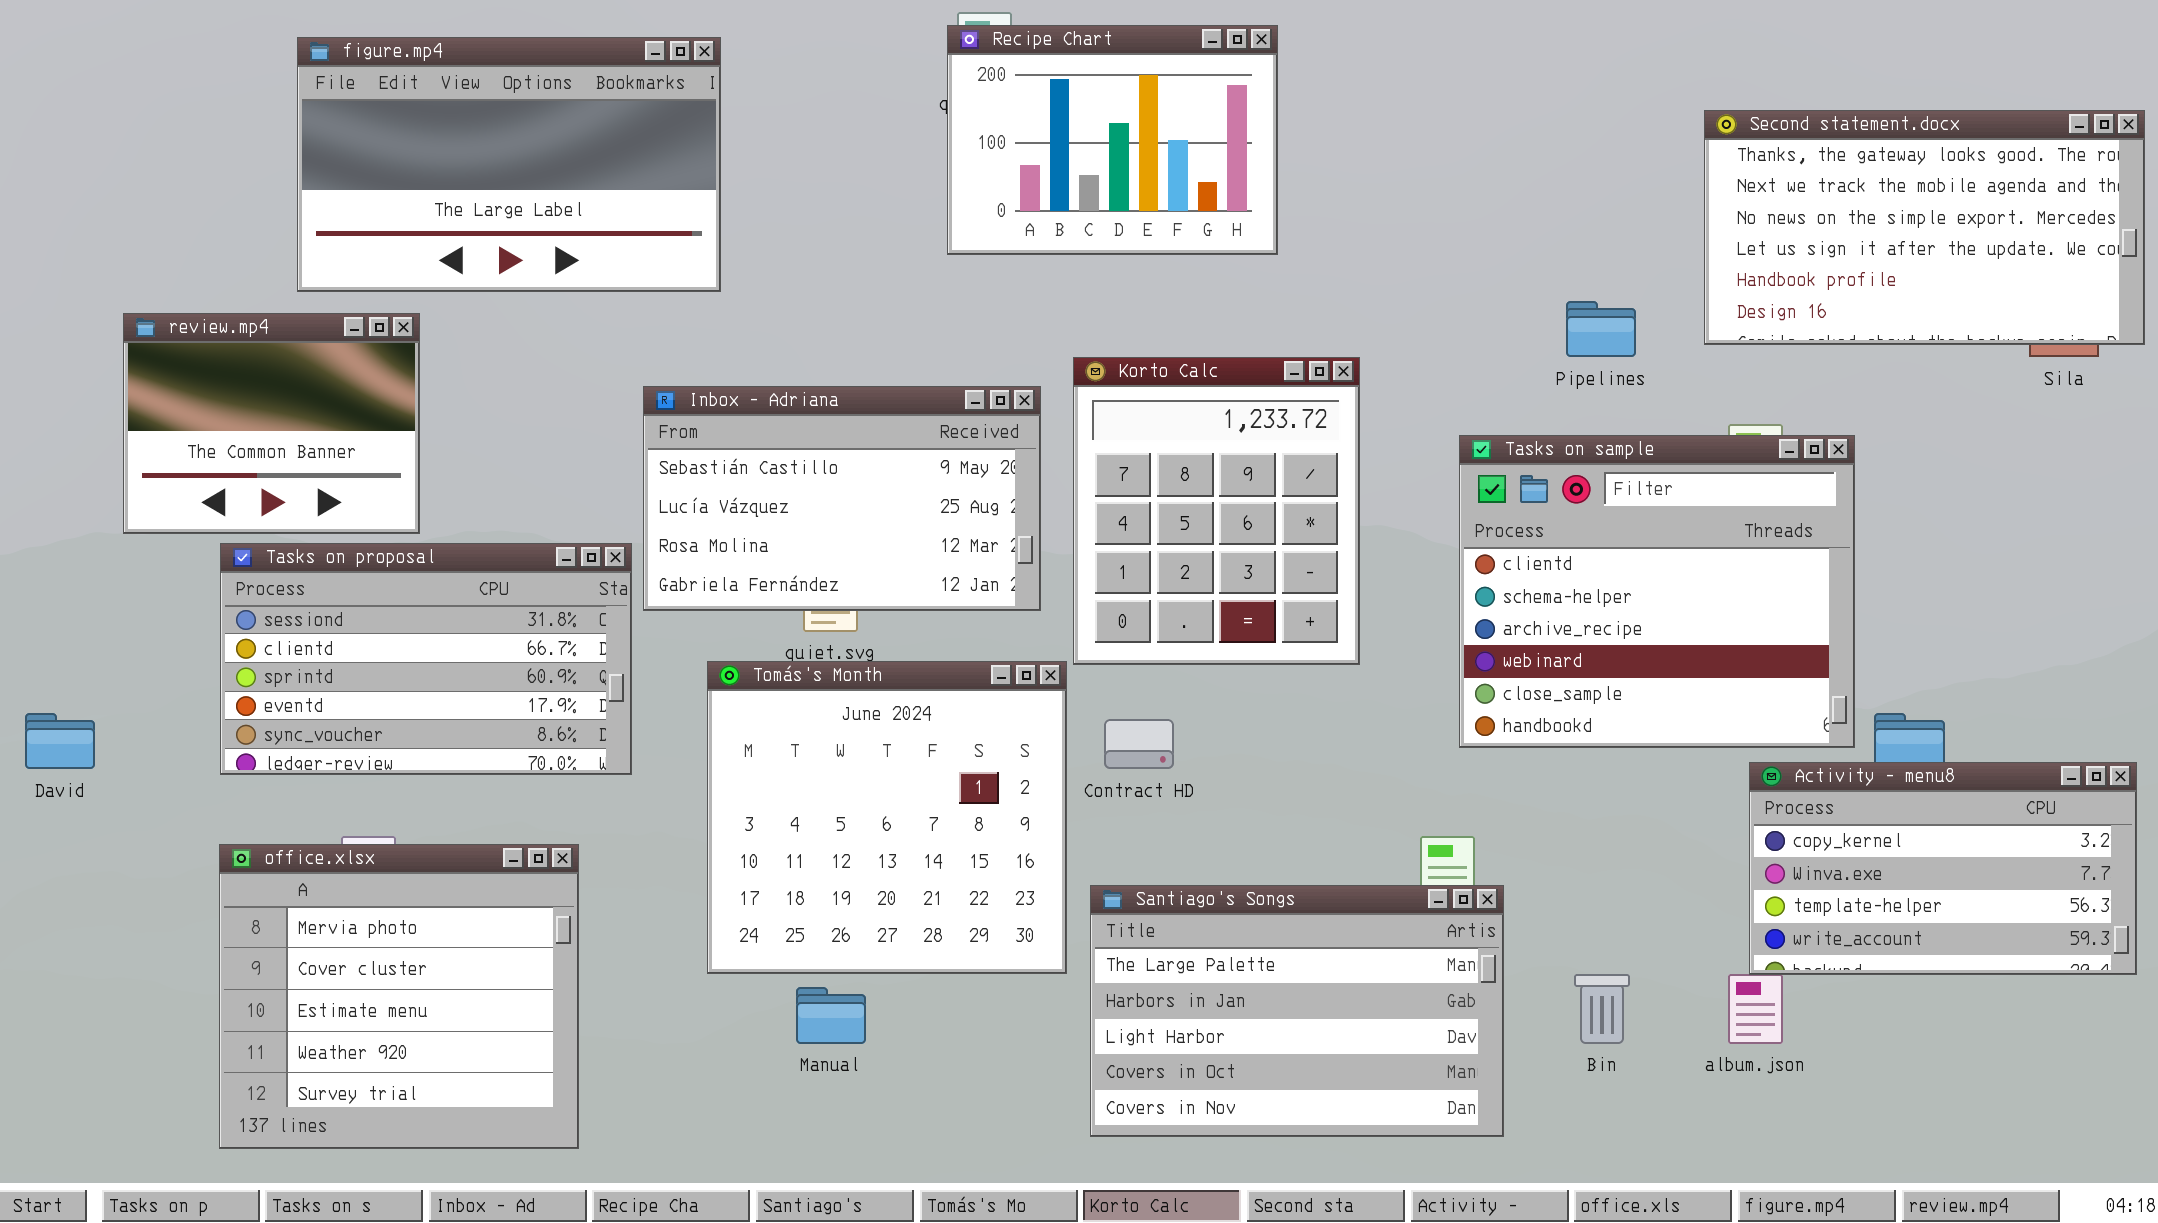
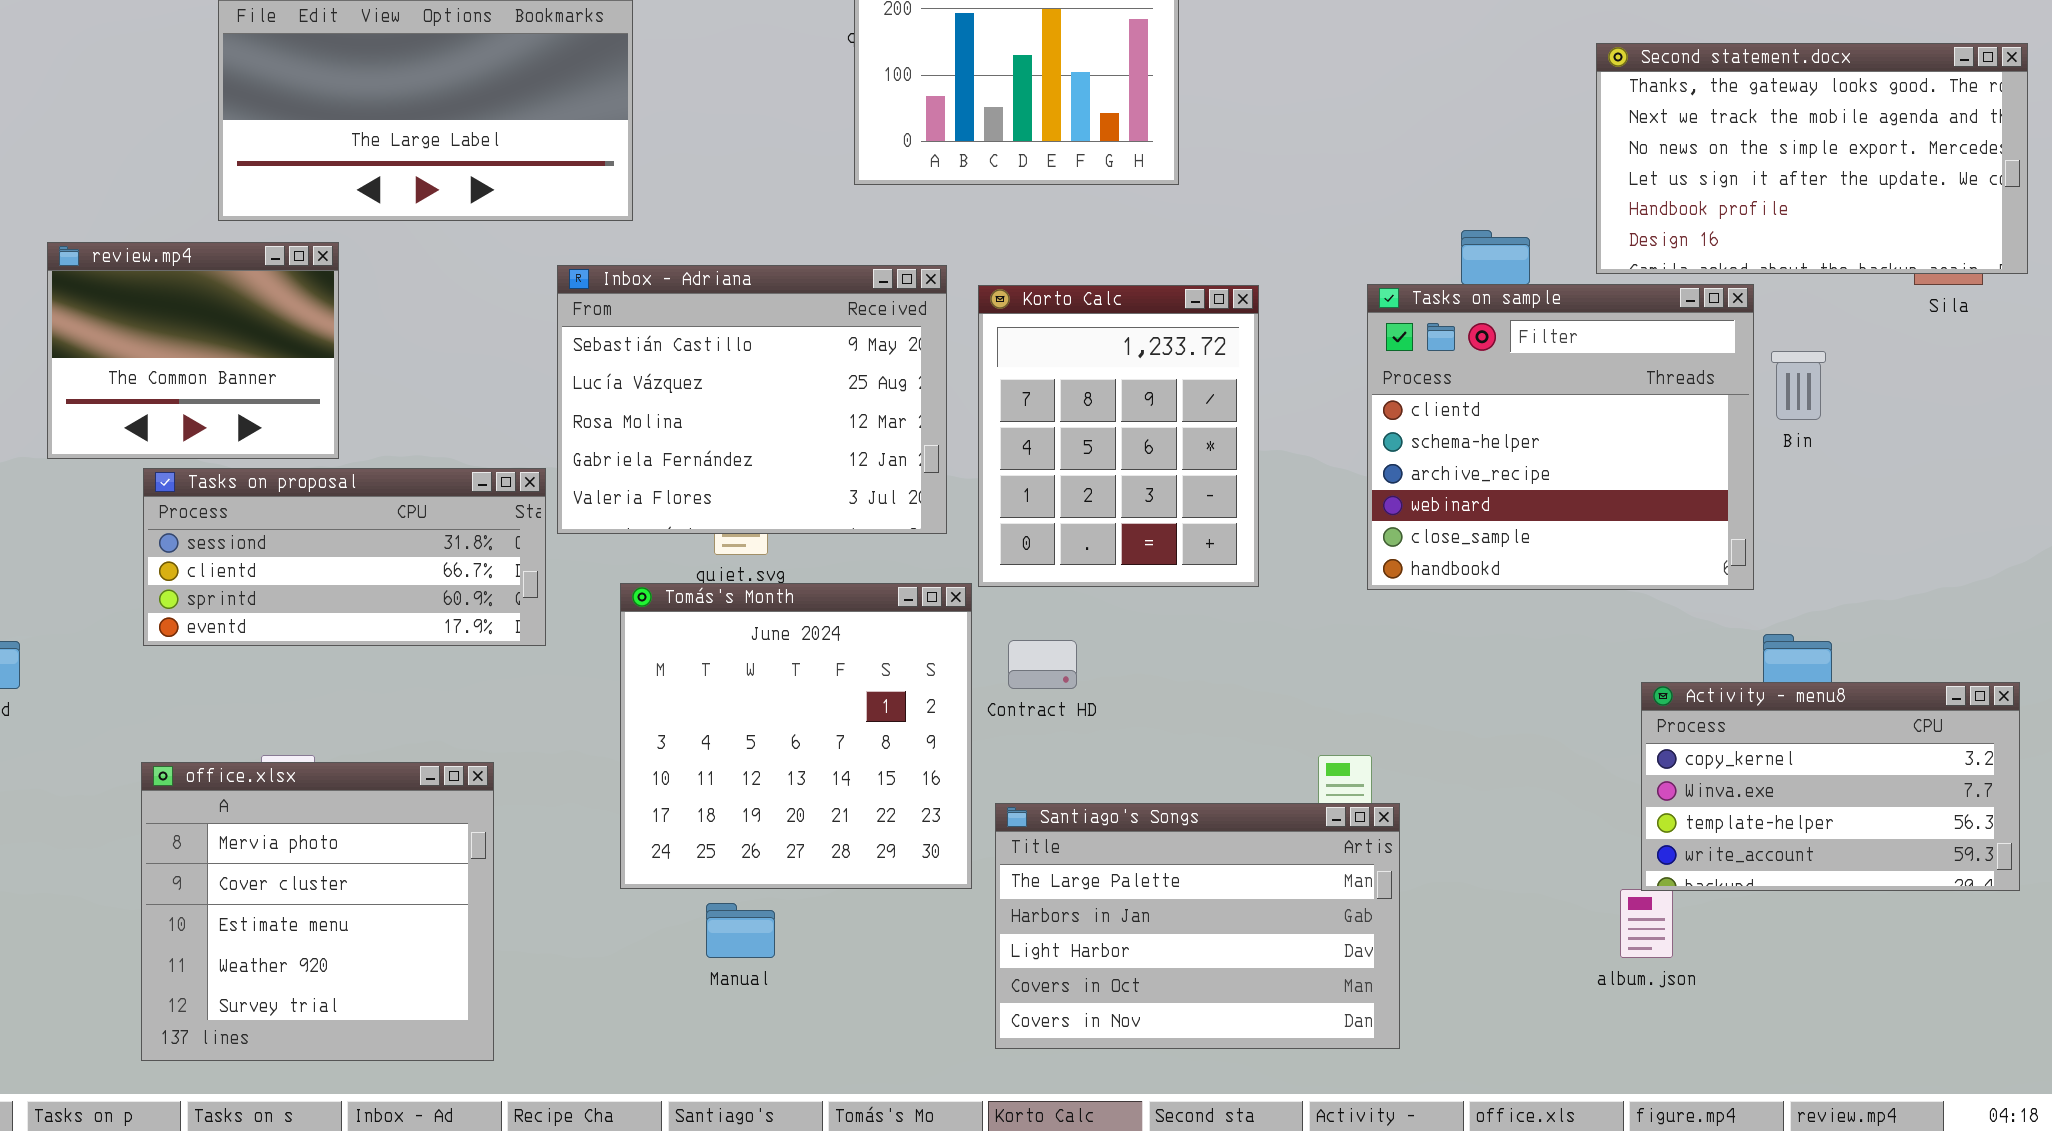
Inbox - Adriana: [643,386,1041,611] -> [557,265,947,534], resized
Tasks on sample: [1459,435,1855,748] -> [1367,284,1754,590], moved
Tasks on proposal: [220,543,632,775] -> [143,468,546,646], resized
Bin: [1574,974,1630,1044] -> [1771,351,1826,420], moved

